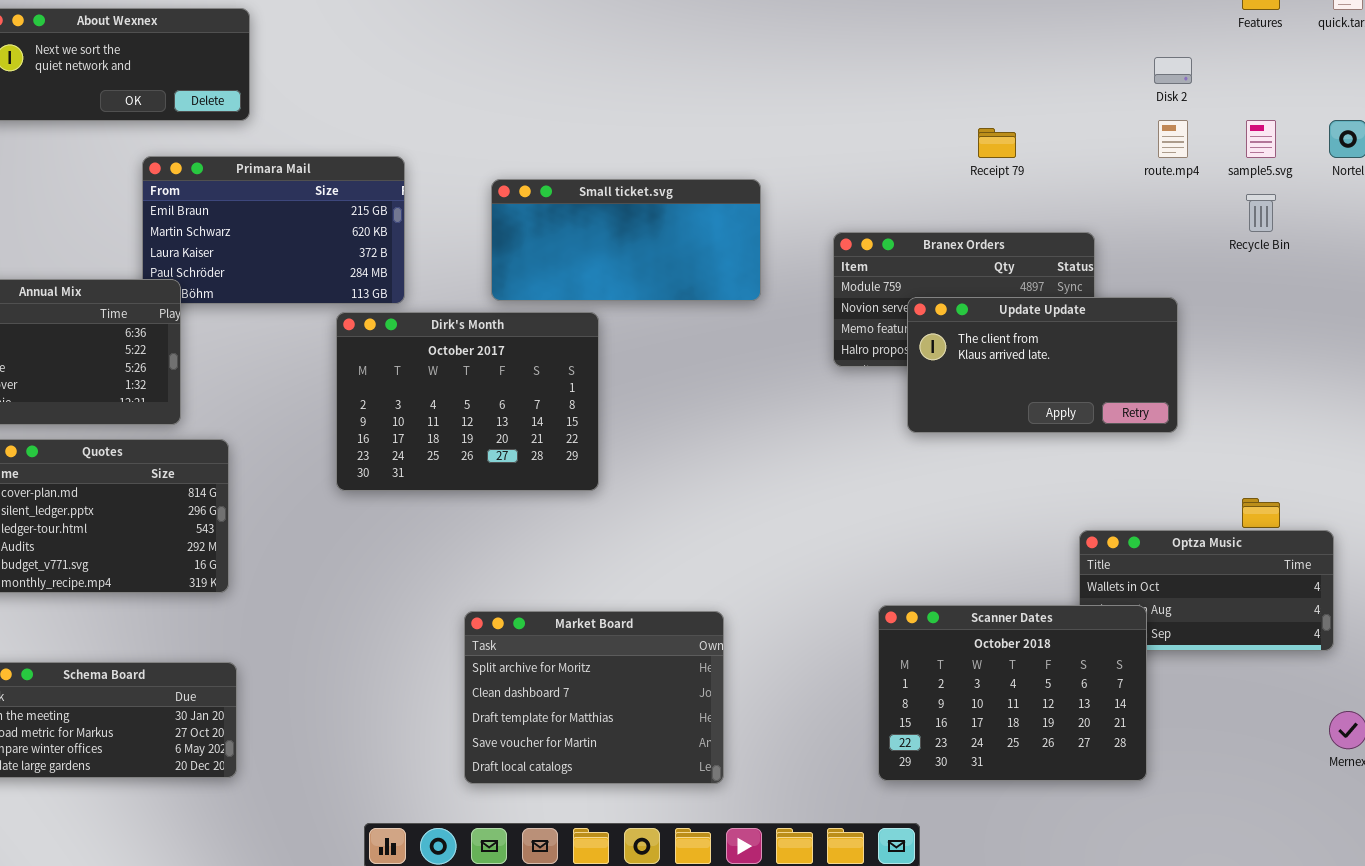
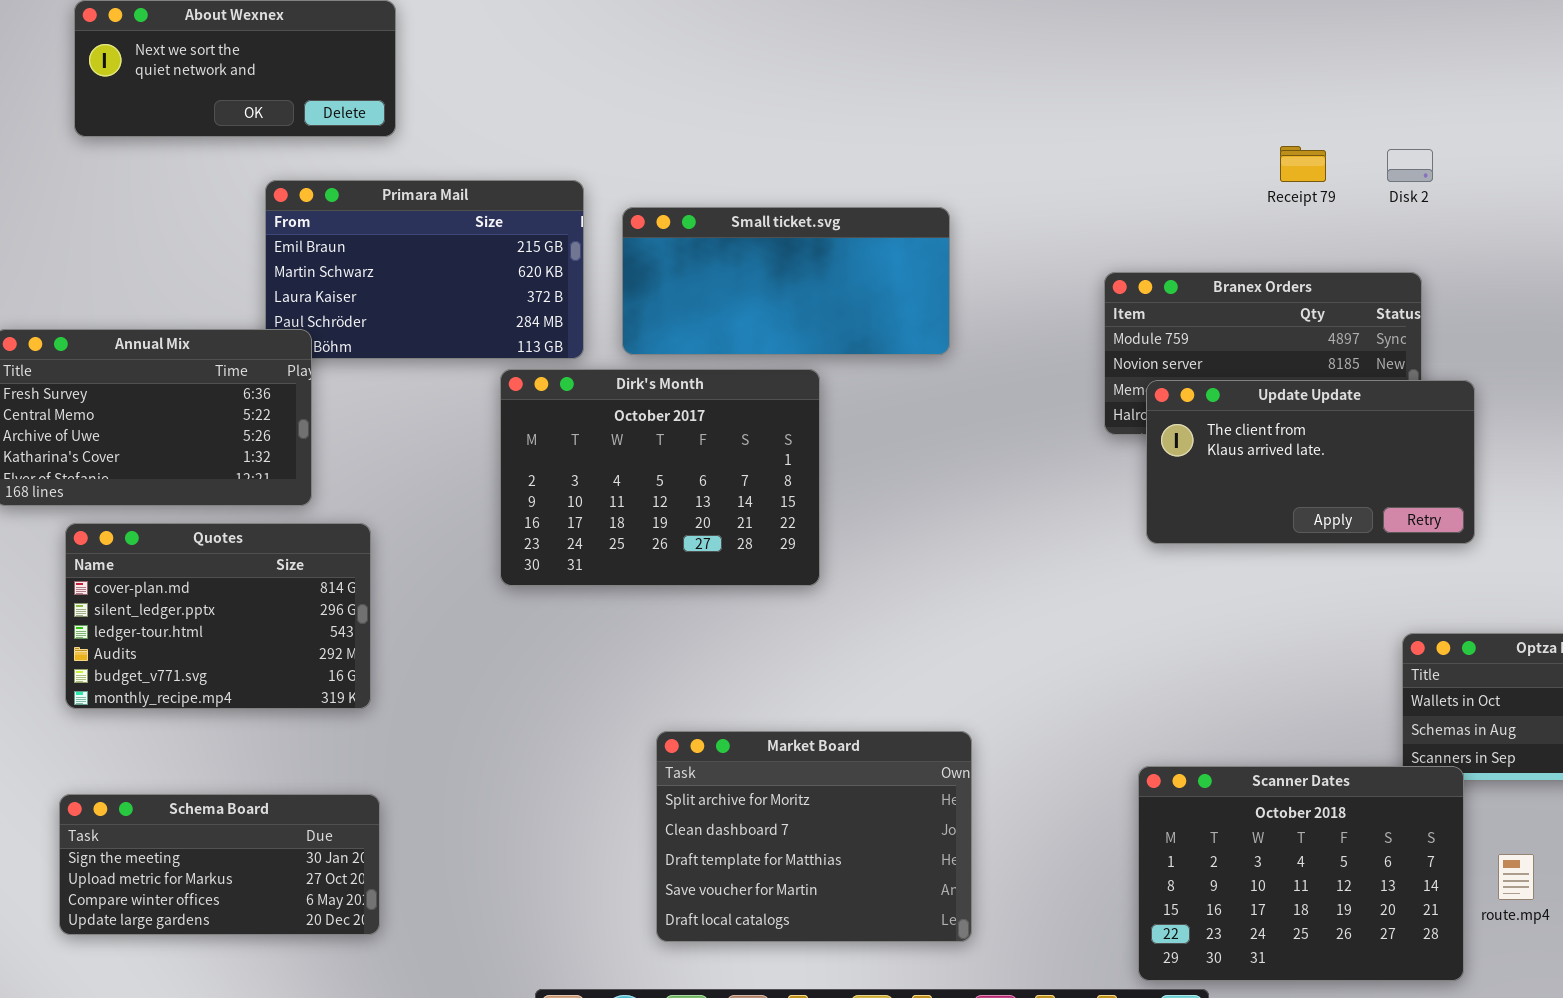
Disk 2: [1154,57,1192,84] -> [1387,149,1433,182], moved
route.mp4: [1158,120,1188,158] -> [1498,854,1534,900], moved
Small ticket.svg: [491,179,761,301] -> [622,207,950,355], moved
Update Update: [907,297,1178,433] -> [1146,380,1475,544], moved
Scanner Dates: [878,605,1147,781] -> [1138,766,1464,981], moved

